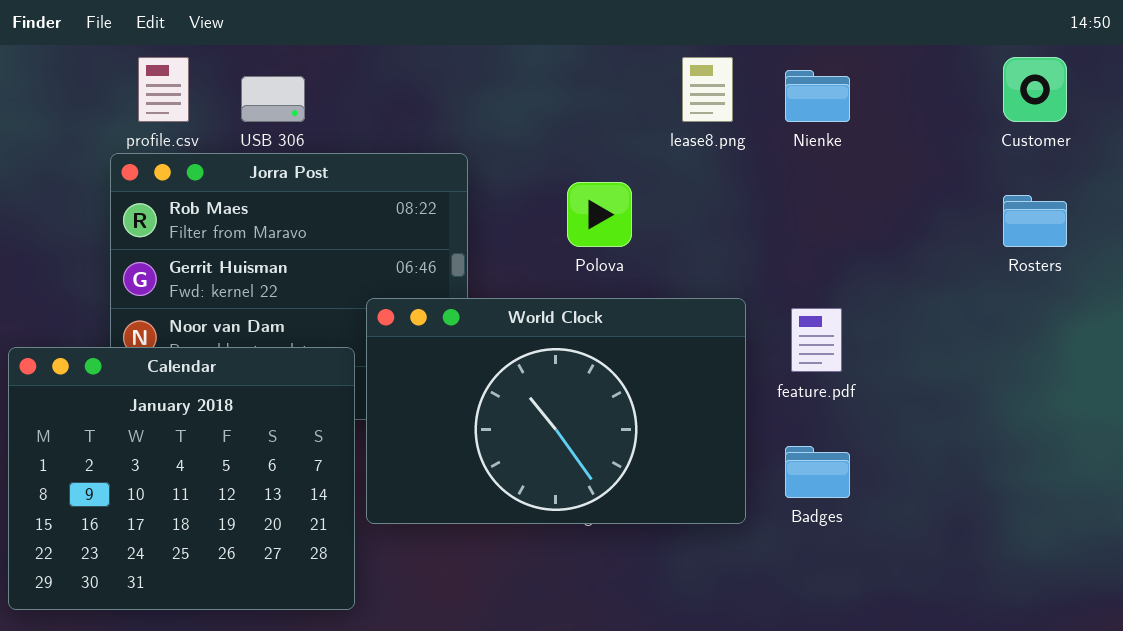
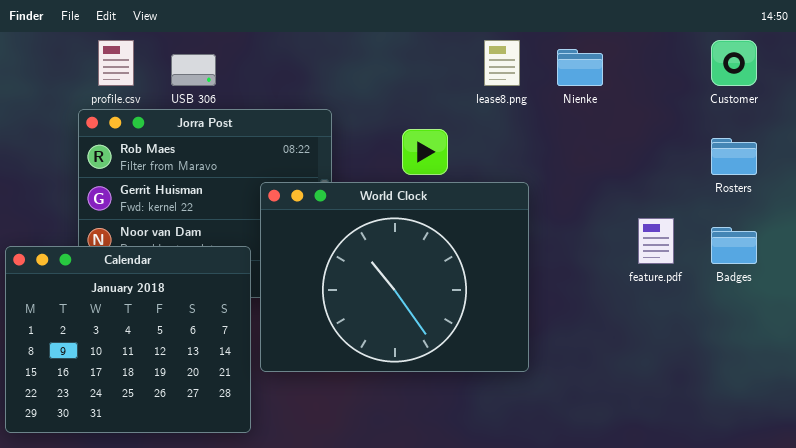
World Clock: [366,298,746,524] -> [260,182,529,372], resized
feature.pdf: [791,308,842,372] -> [638,218,674,264], moved
Badges: [785,446,850,498] -> [711,227,757,264], moved

